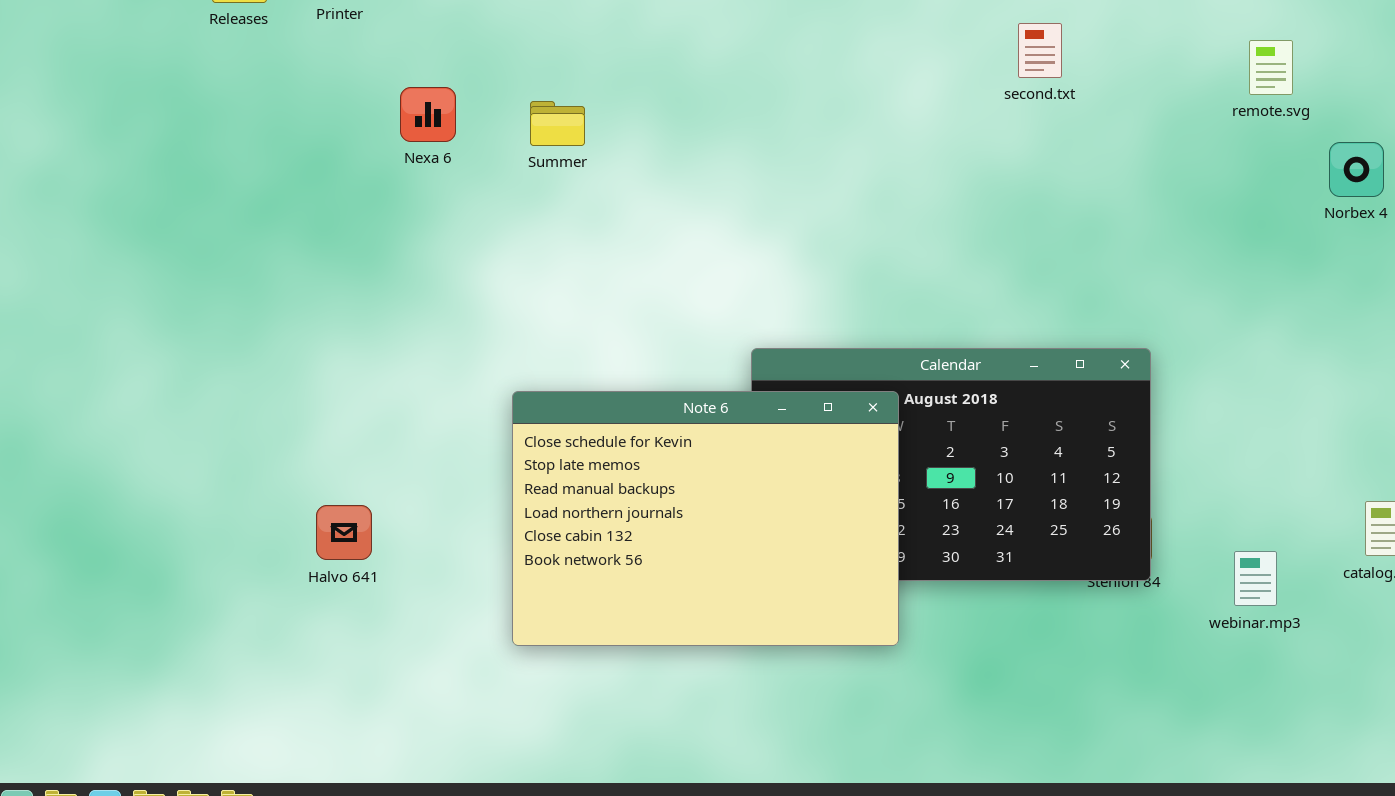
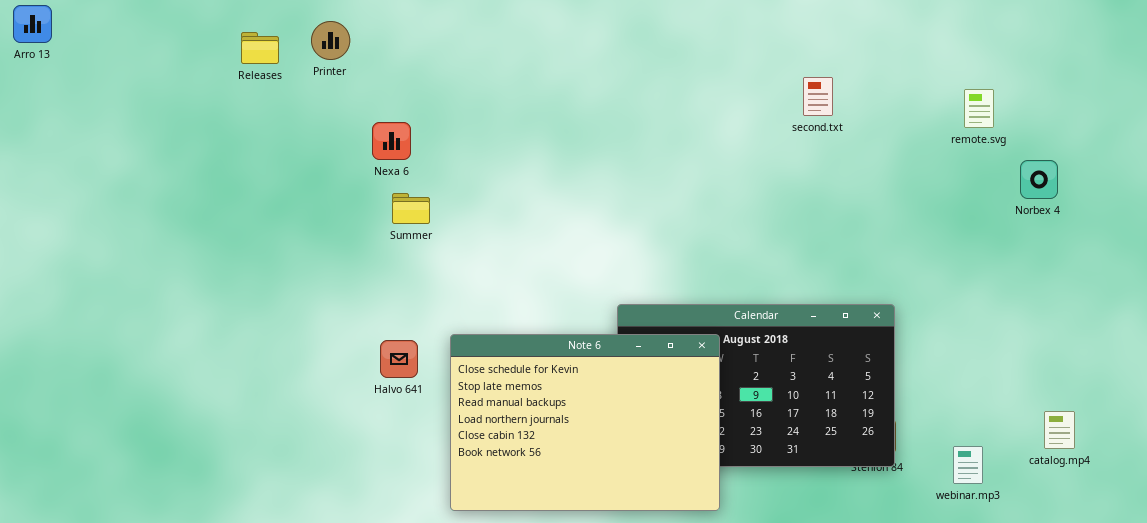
Summer: [530,101,585,146] -> [392,193,430,224], moved
Halvo 641: [316,505,372,560] -> [380,340,418,378], moved

